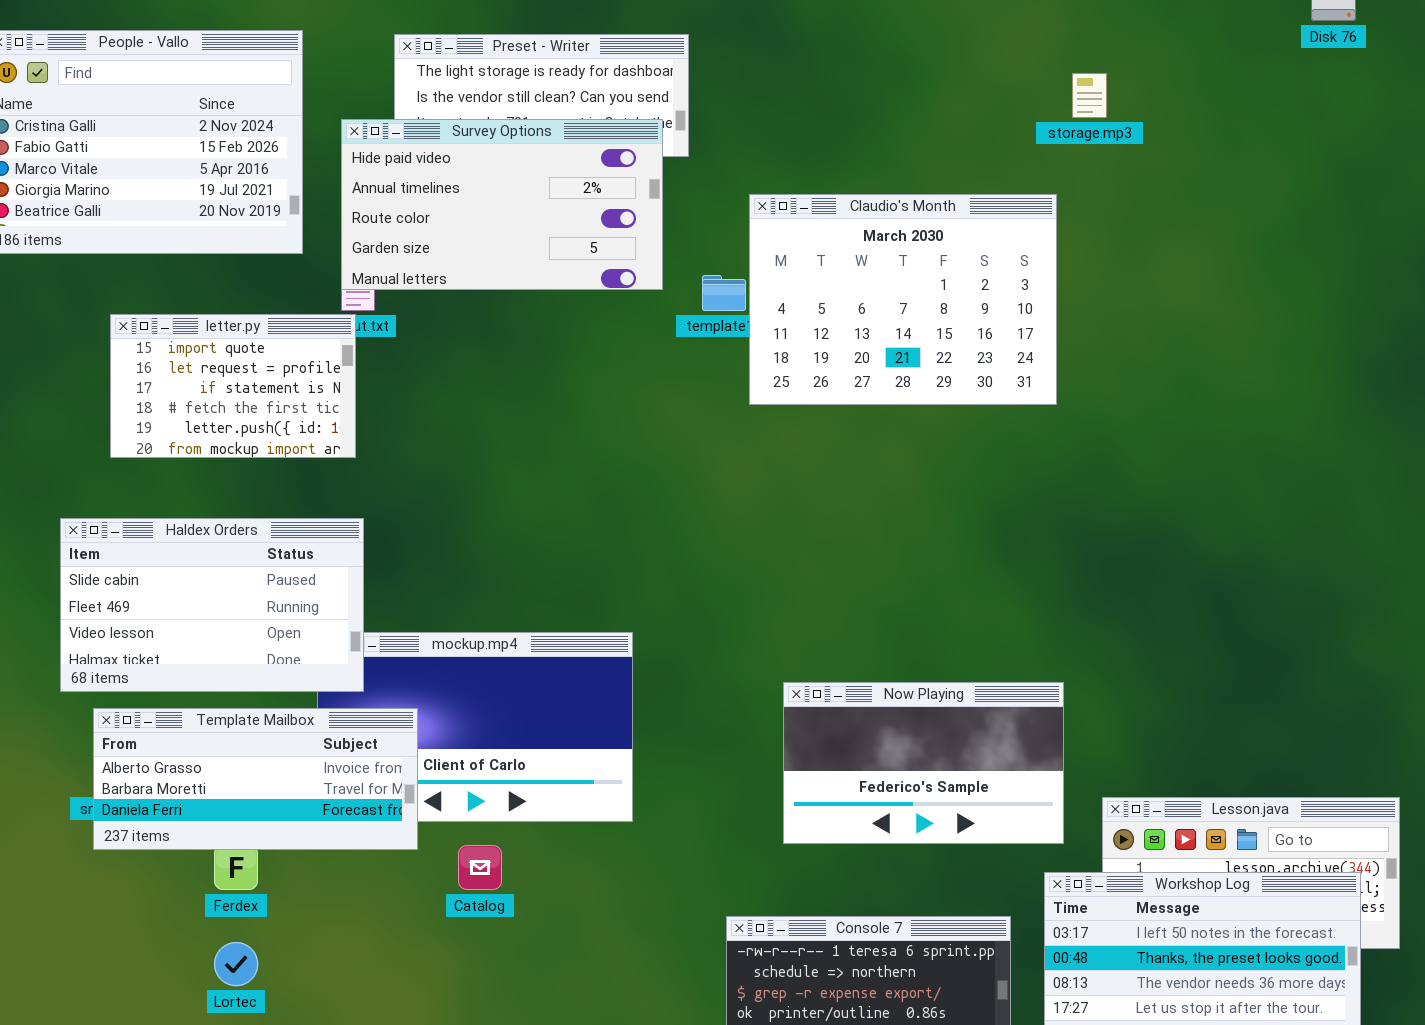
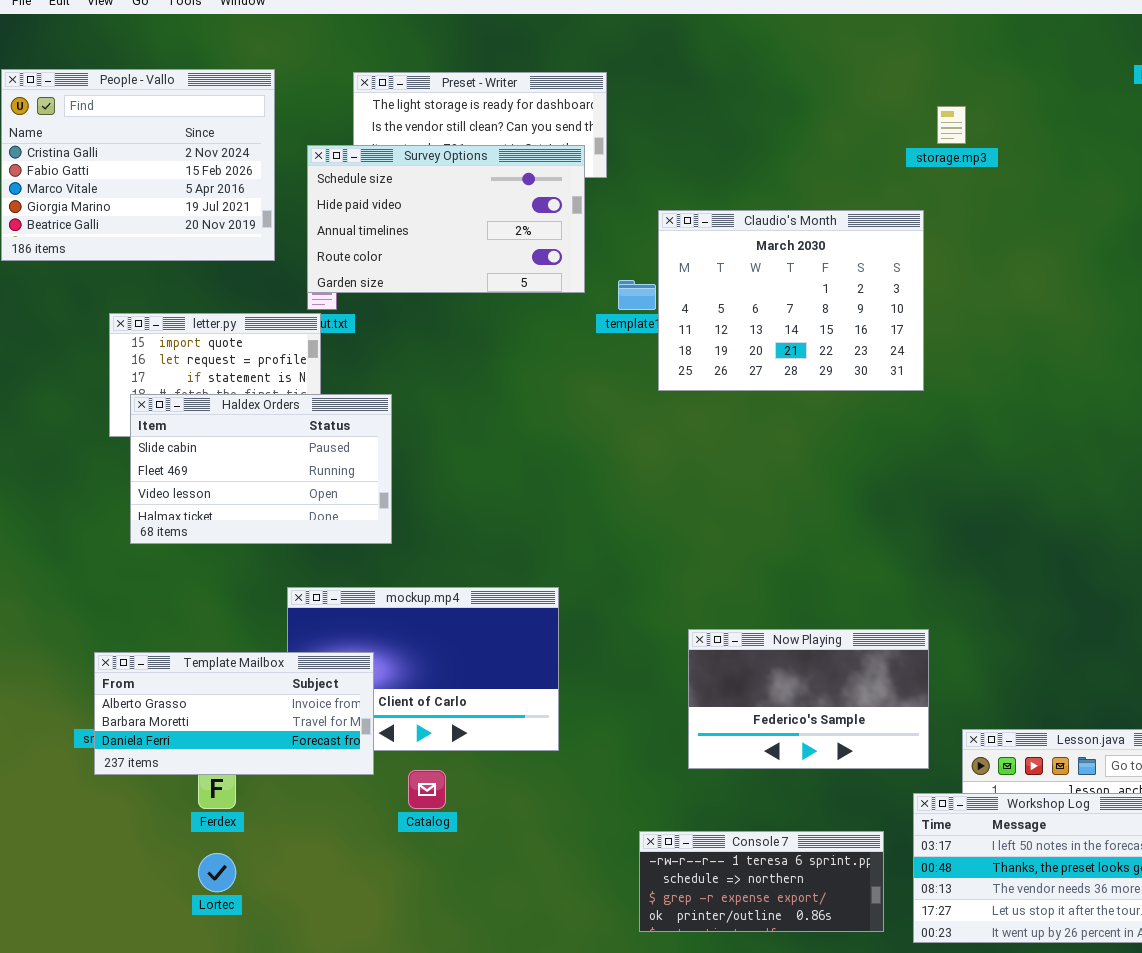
Survey Options: [341,119,663,290] -> [307,145,585,293], scrolled up 1 row
Haldex Orders: [60,518,364,692] -> [130,394,392,544], moved

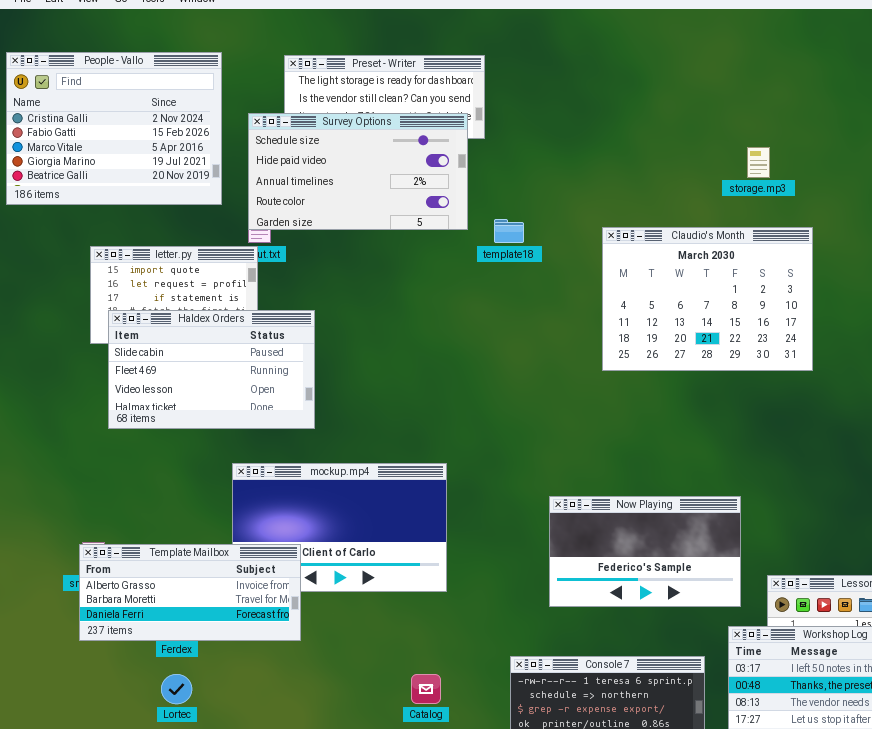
storage.mp3: [937,106,966,144] -> [747,147,770,178], moved
Claudio's Month: [658,210,924,391] -> [602,227,813,371], moved
Template Mailbox: [94,652,374,775] -> [79,544,301,641], moved
Catalog: [408,770,446,809] -> [411,674,441,704], moved

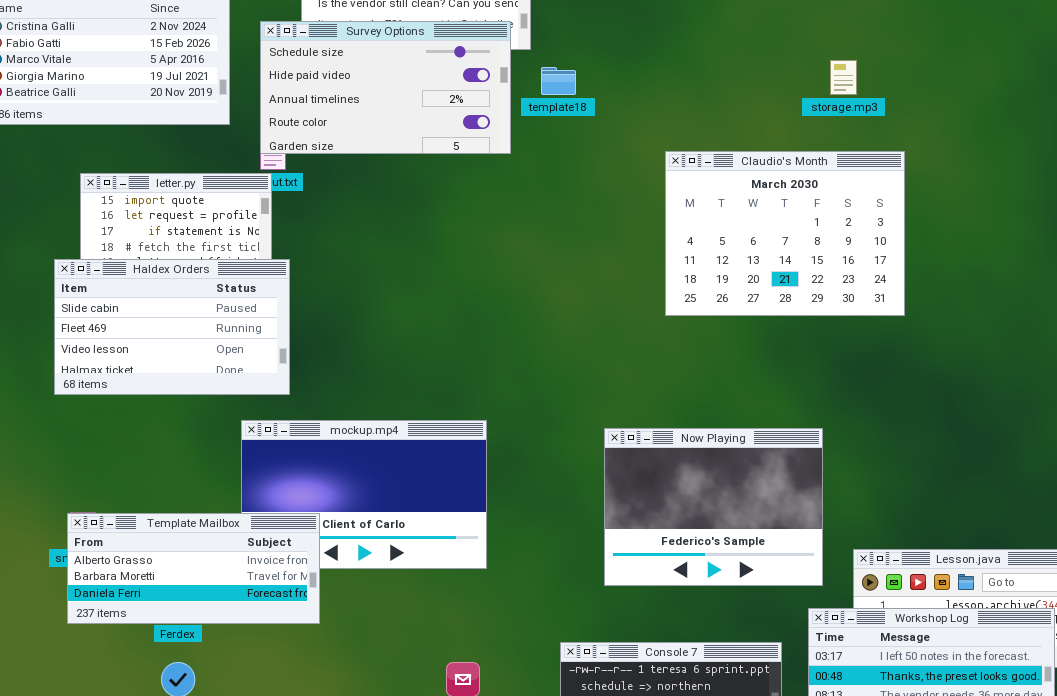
template18: [494,219,524,243] -> [541,67,576,95], moved
Haldex Orders: [108,310,315,429] -> [54,259,290,395], moved
Now Playing: [549,496,741,607] -> [604,428,823,586], resized

